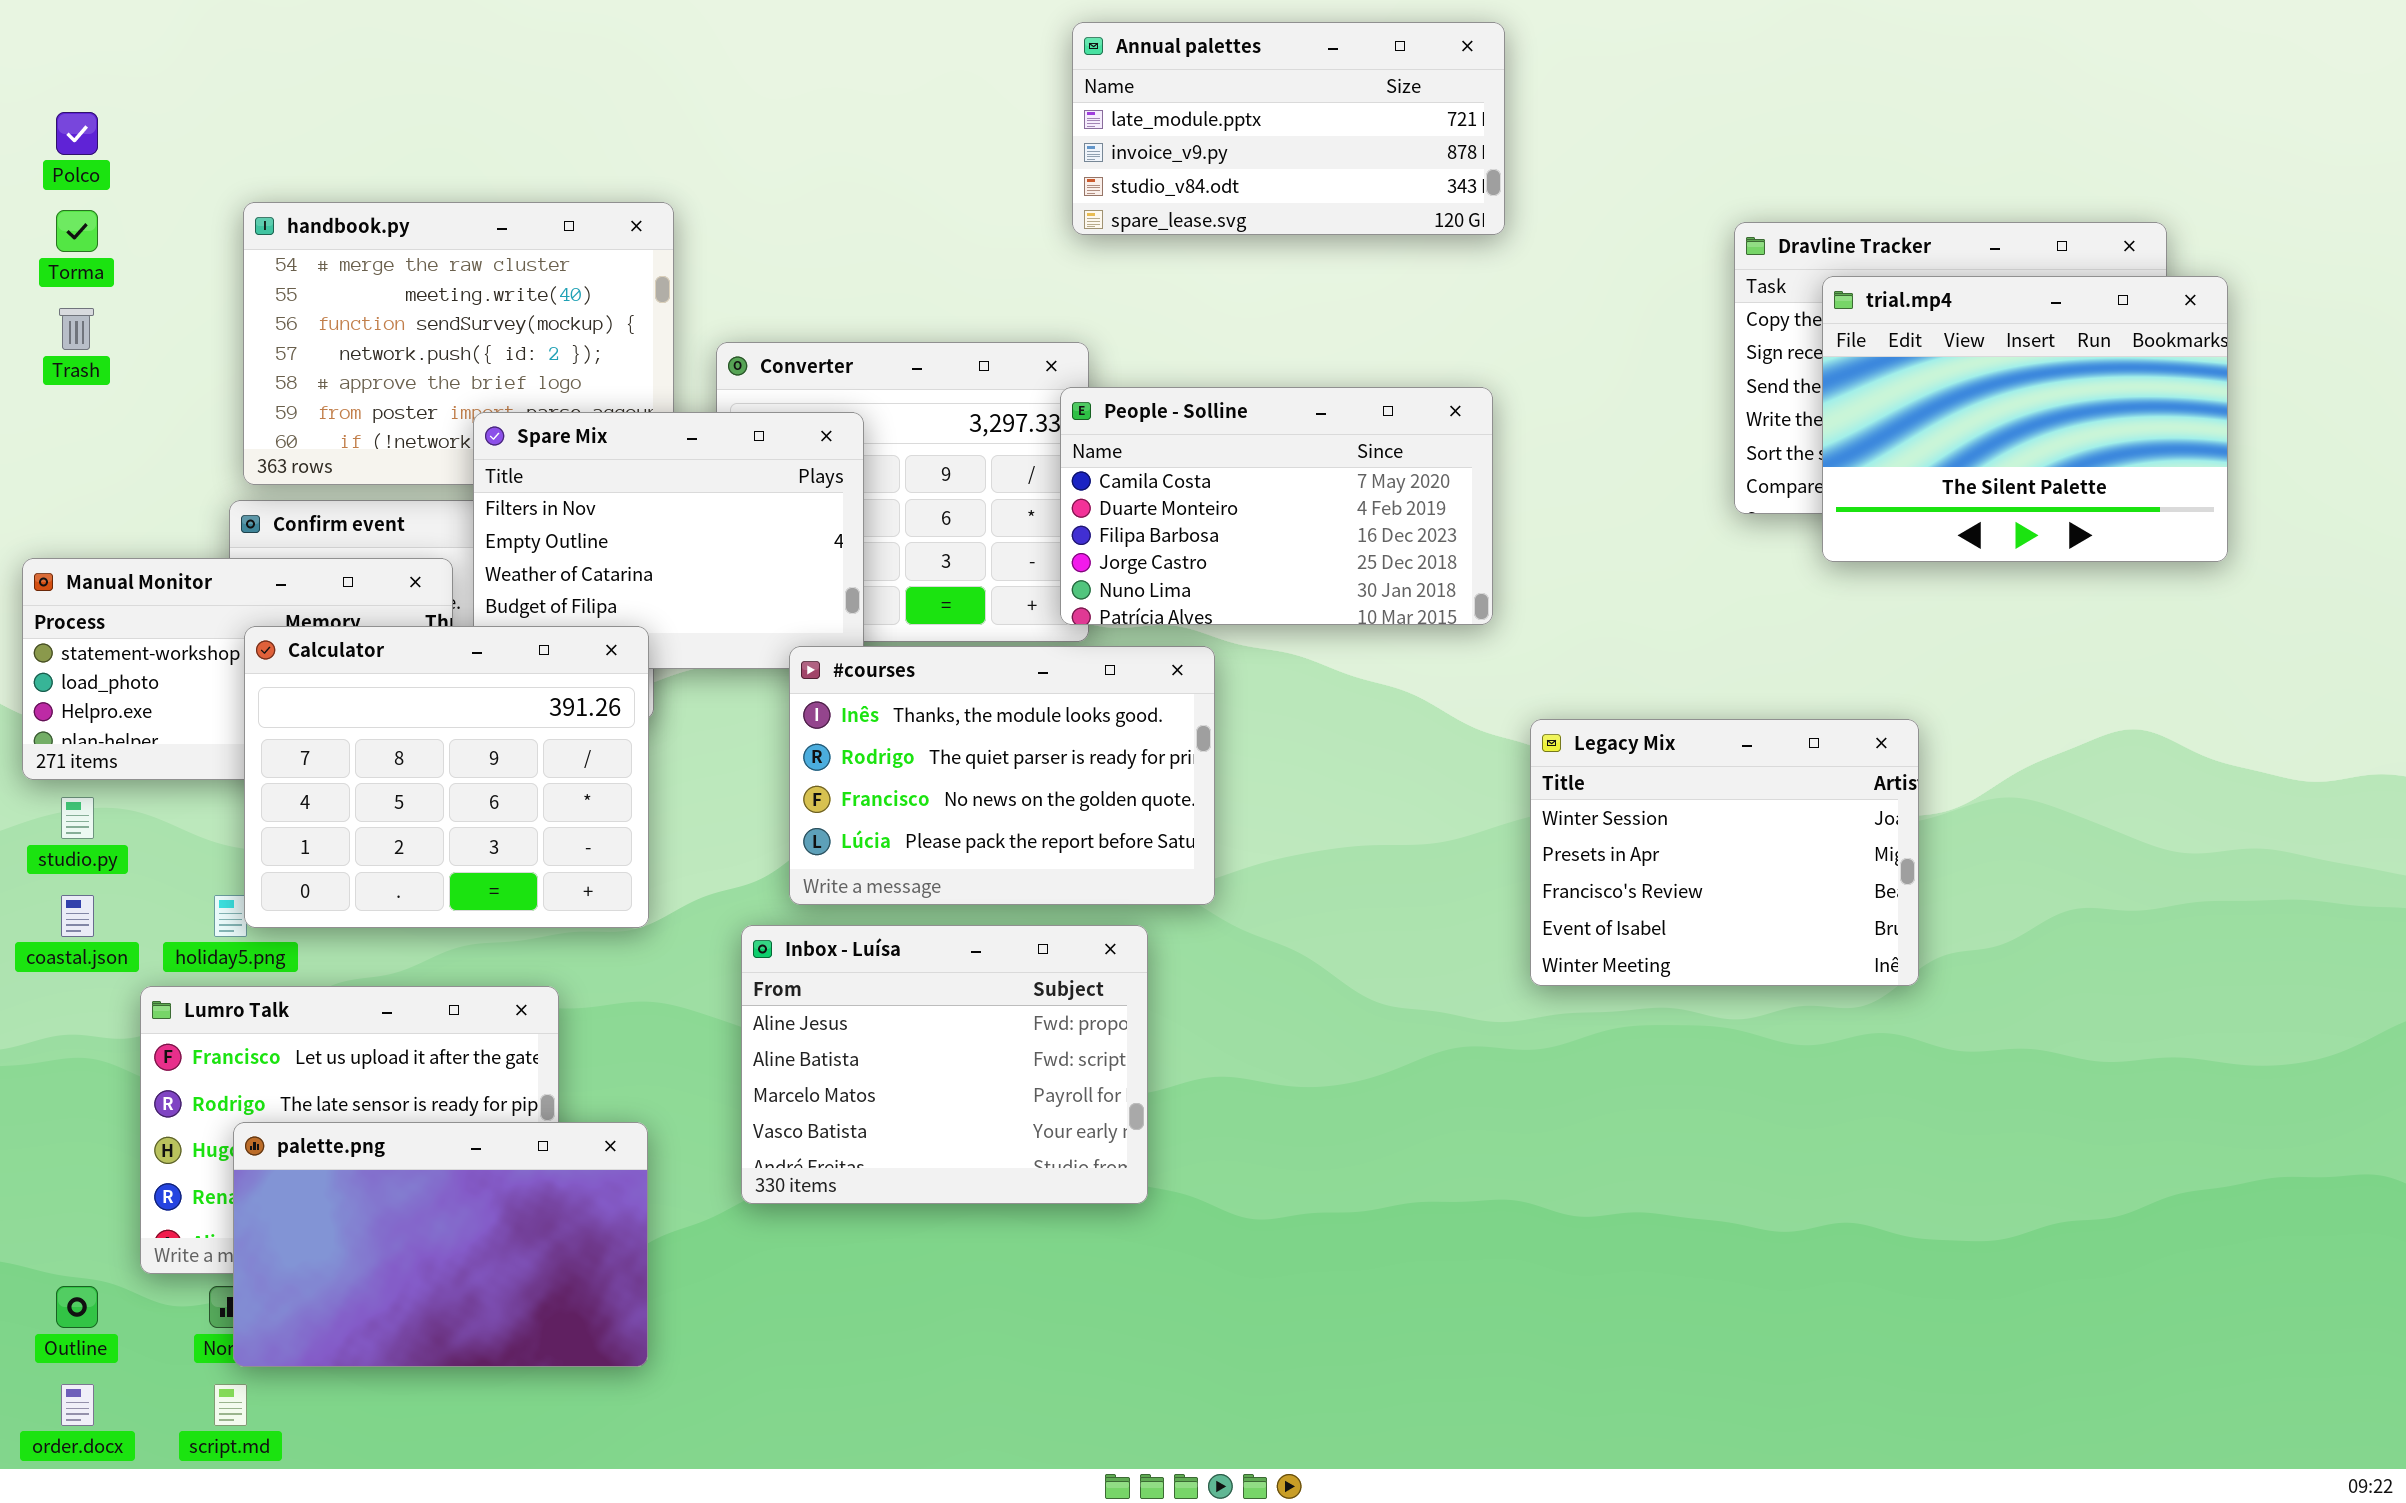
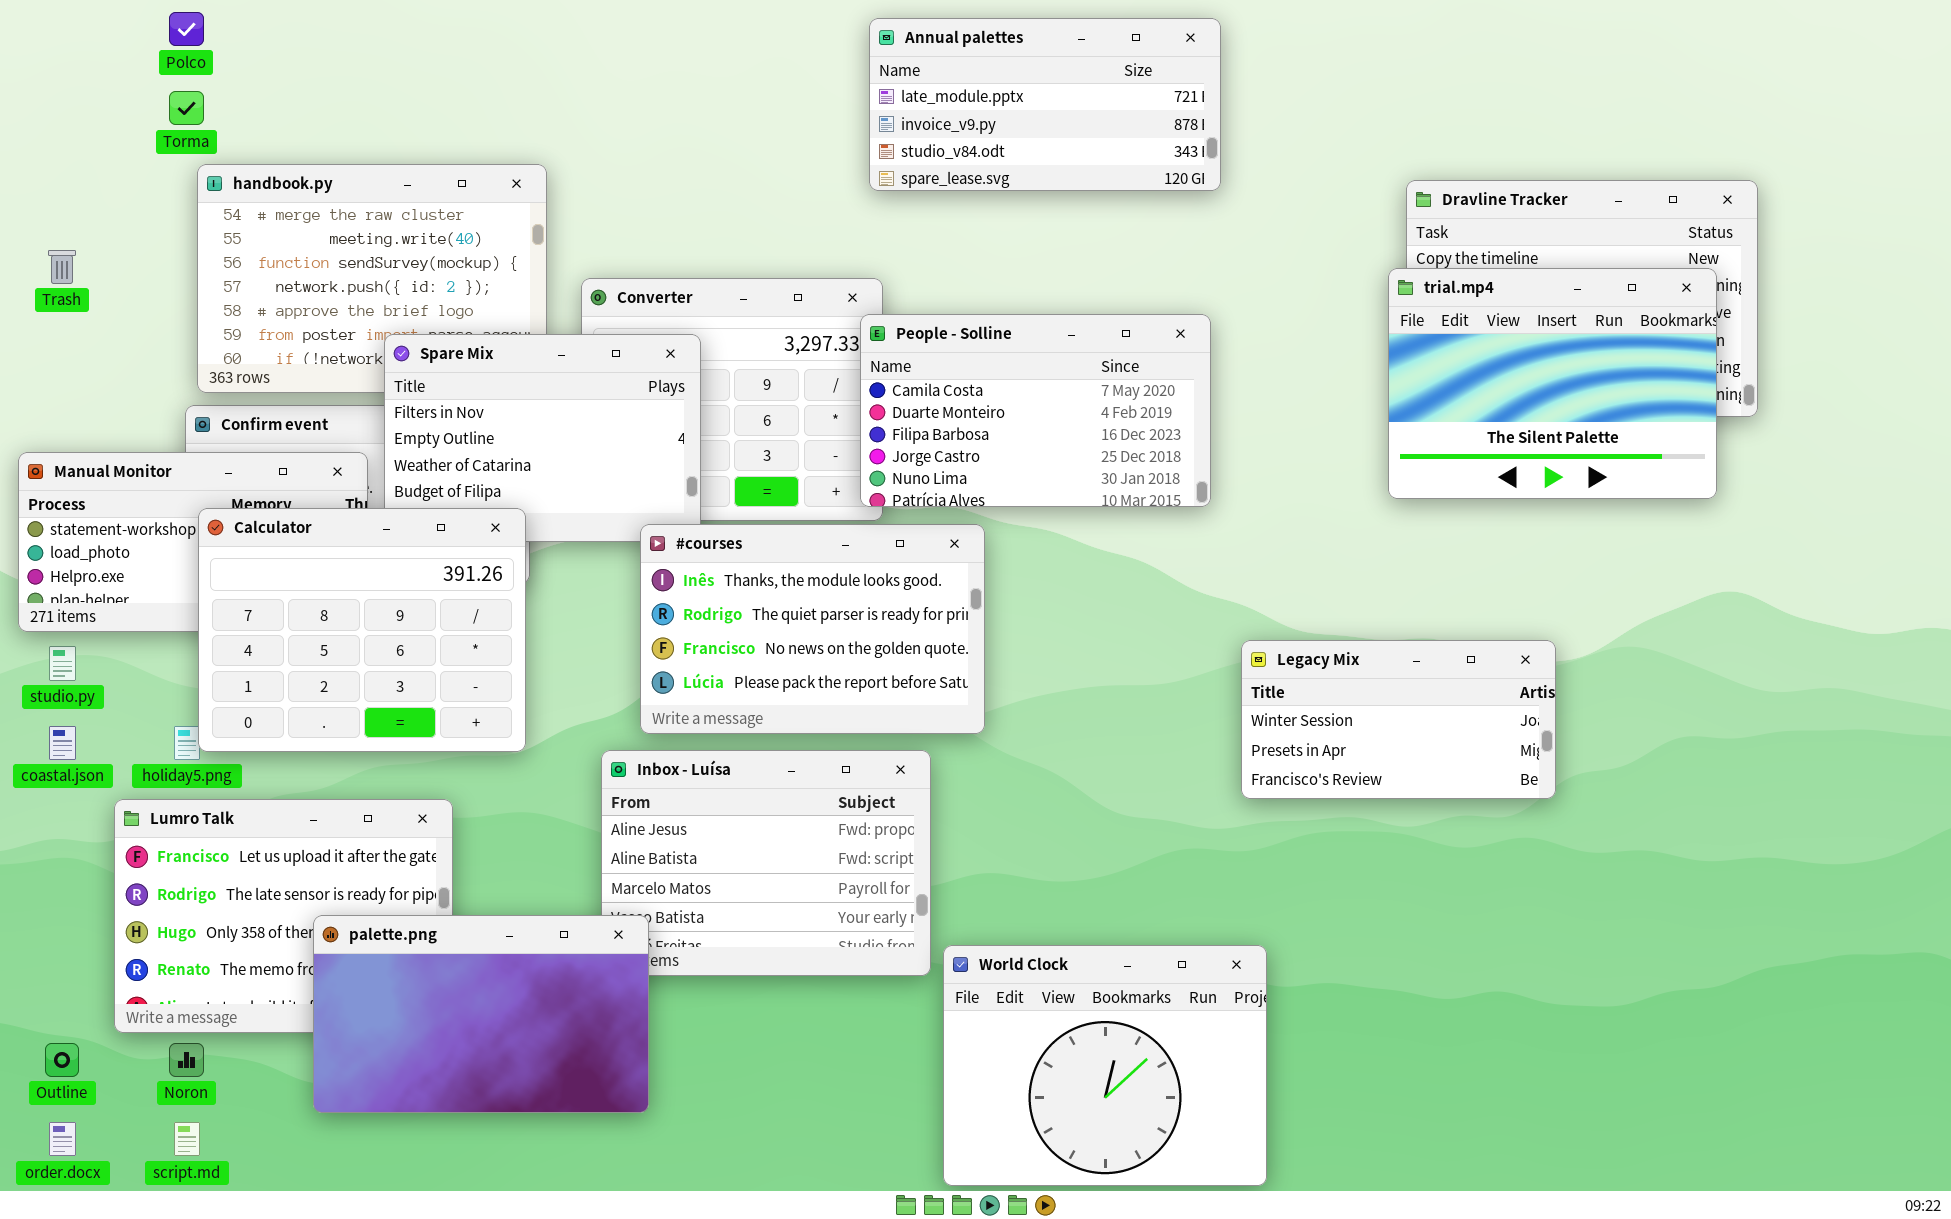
Polco: [56,112,98,155] -> [169,12,204,46], moved
Torma: [56,210,98,252] -> [169,91,204,125], moved
trial.mp4: [1822,276,2228,562] -> [1388,268,1717,499], moved
Legacy Mix: [1530,719,1919,986] -> [1241,640,1556,799], resized
palette.png: [233,1122,648,1367] -> [313,915,649,1113], moved
World Clock: none -> [943,945,1267,1186], opened

